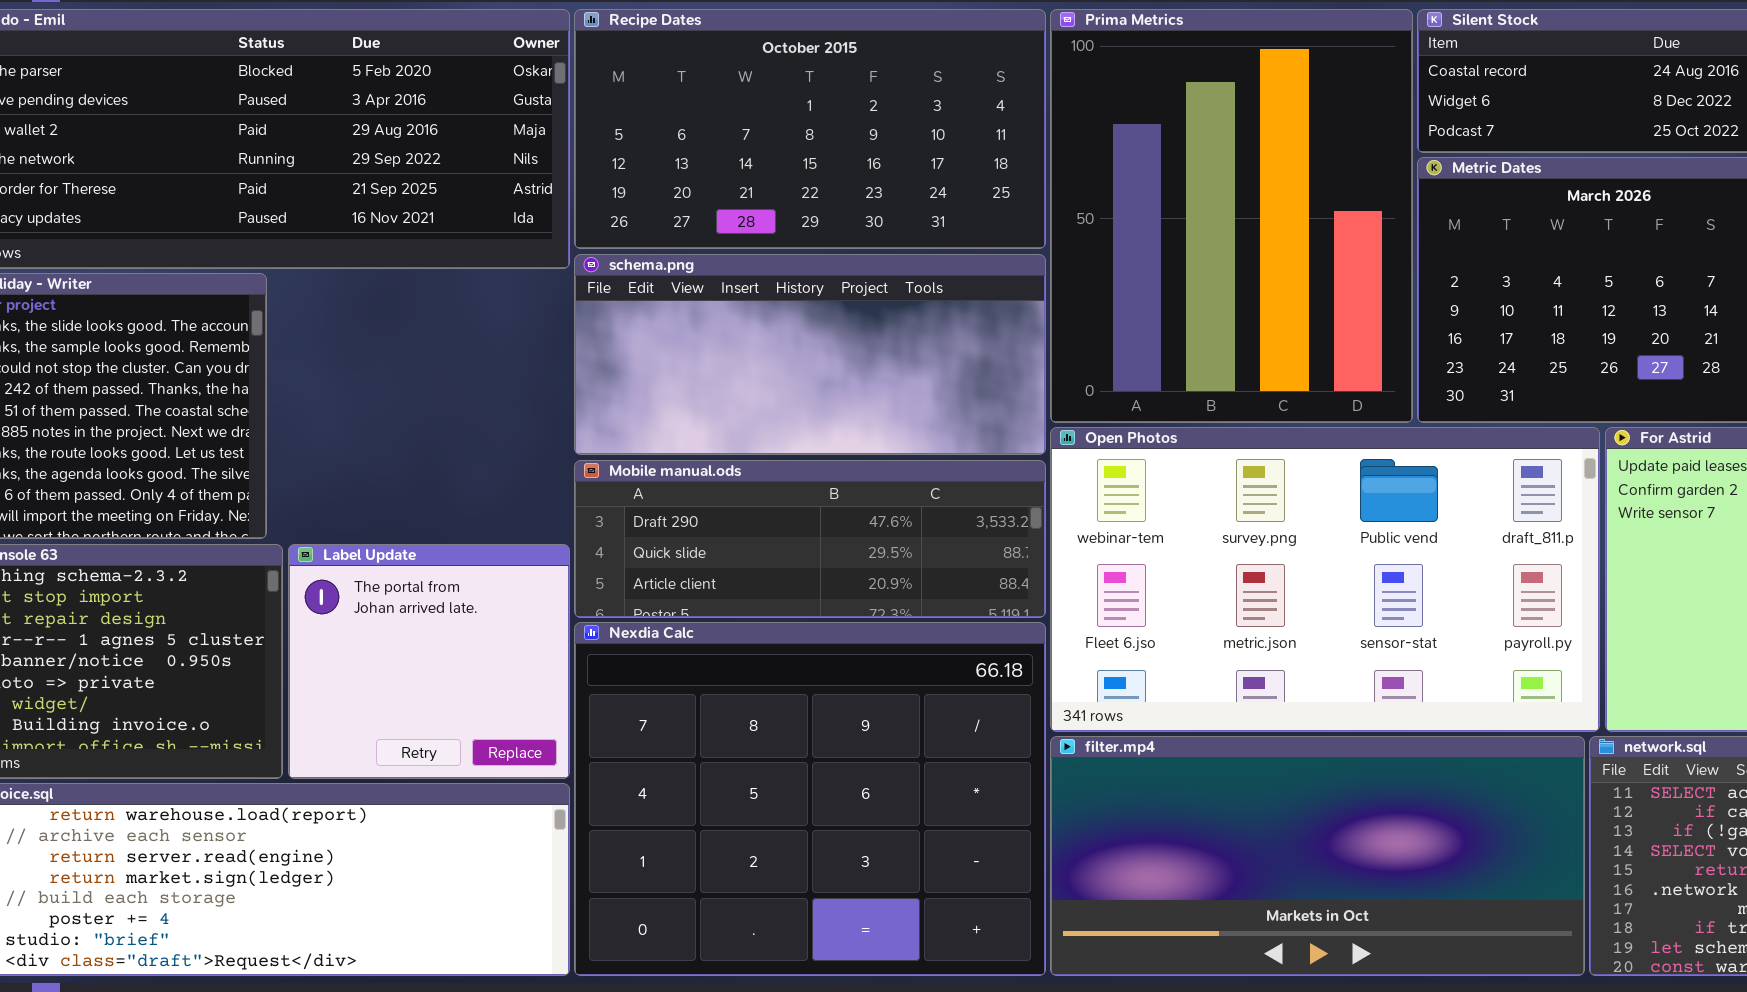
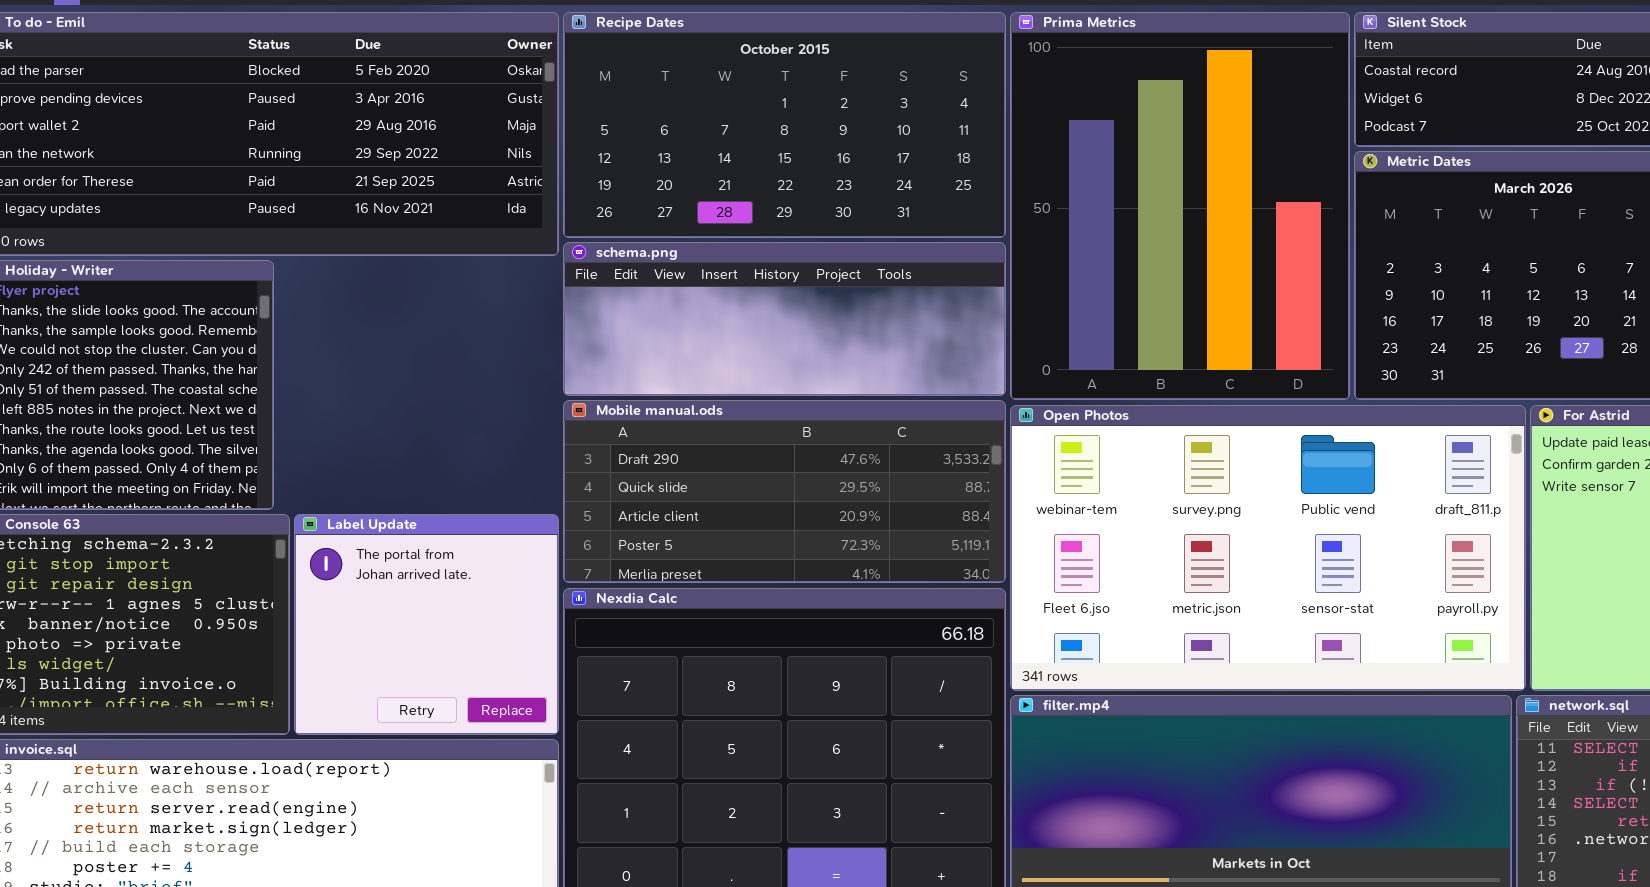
schema.png: [574,254,1046,455] -> [563,242,1006,396], resized
Mobile manual.ods: [574,460,1046,618] -> [563,400,1006,583], resized

